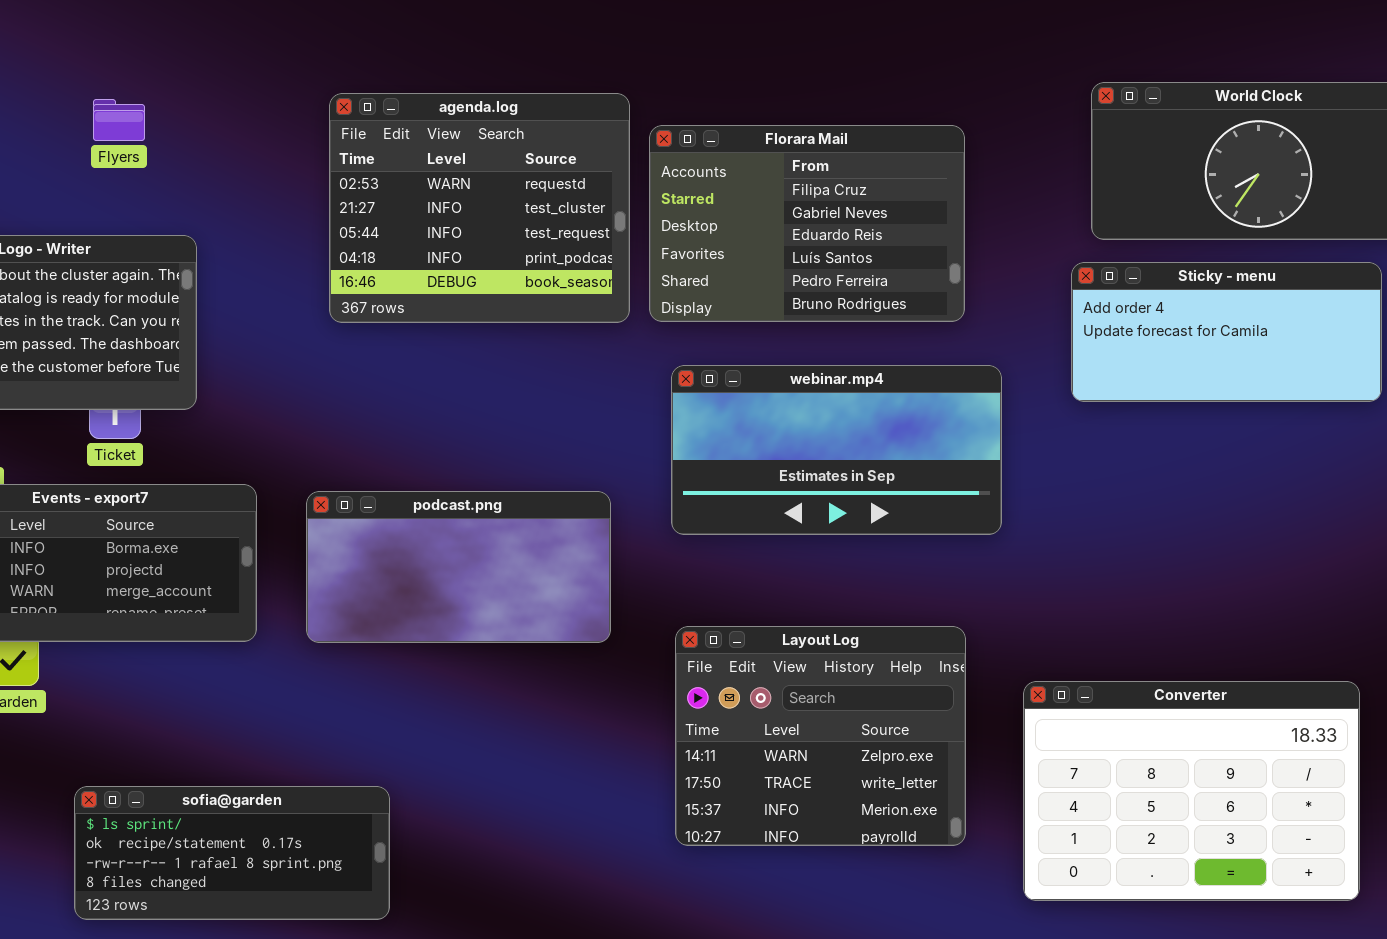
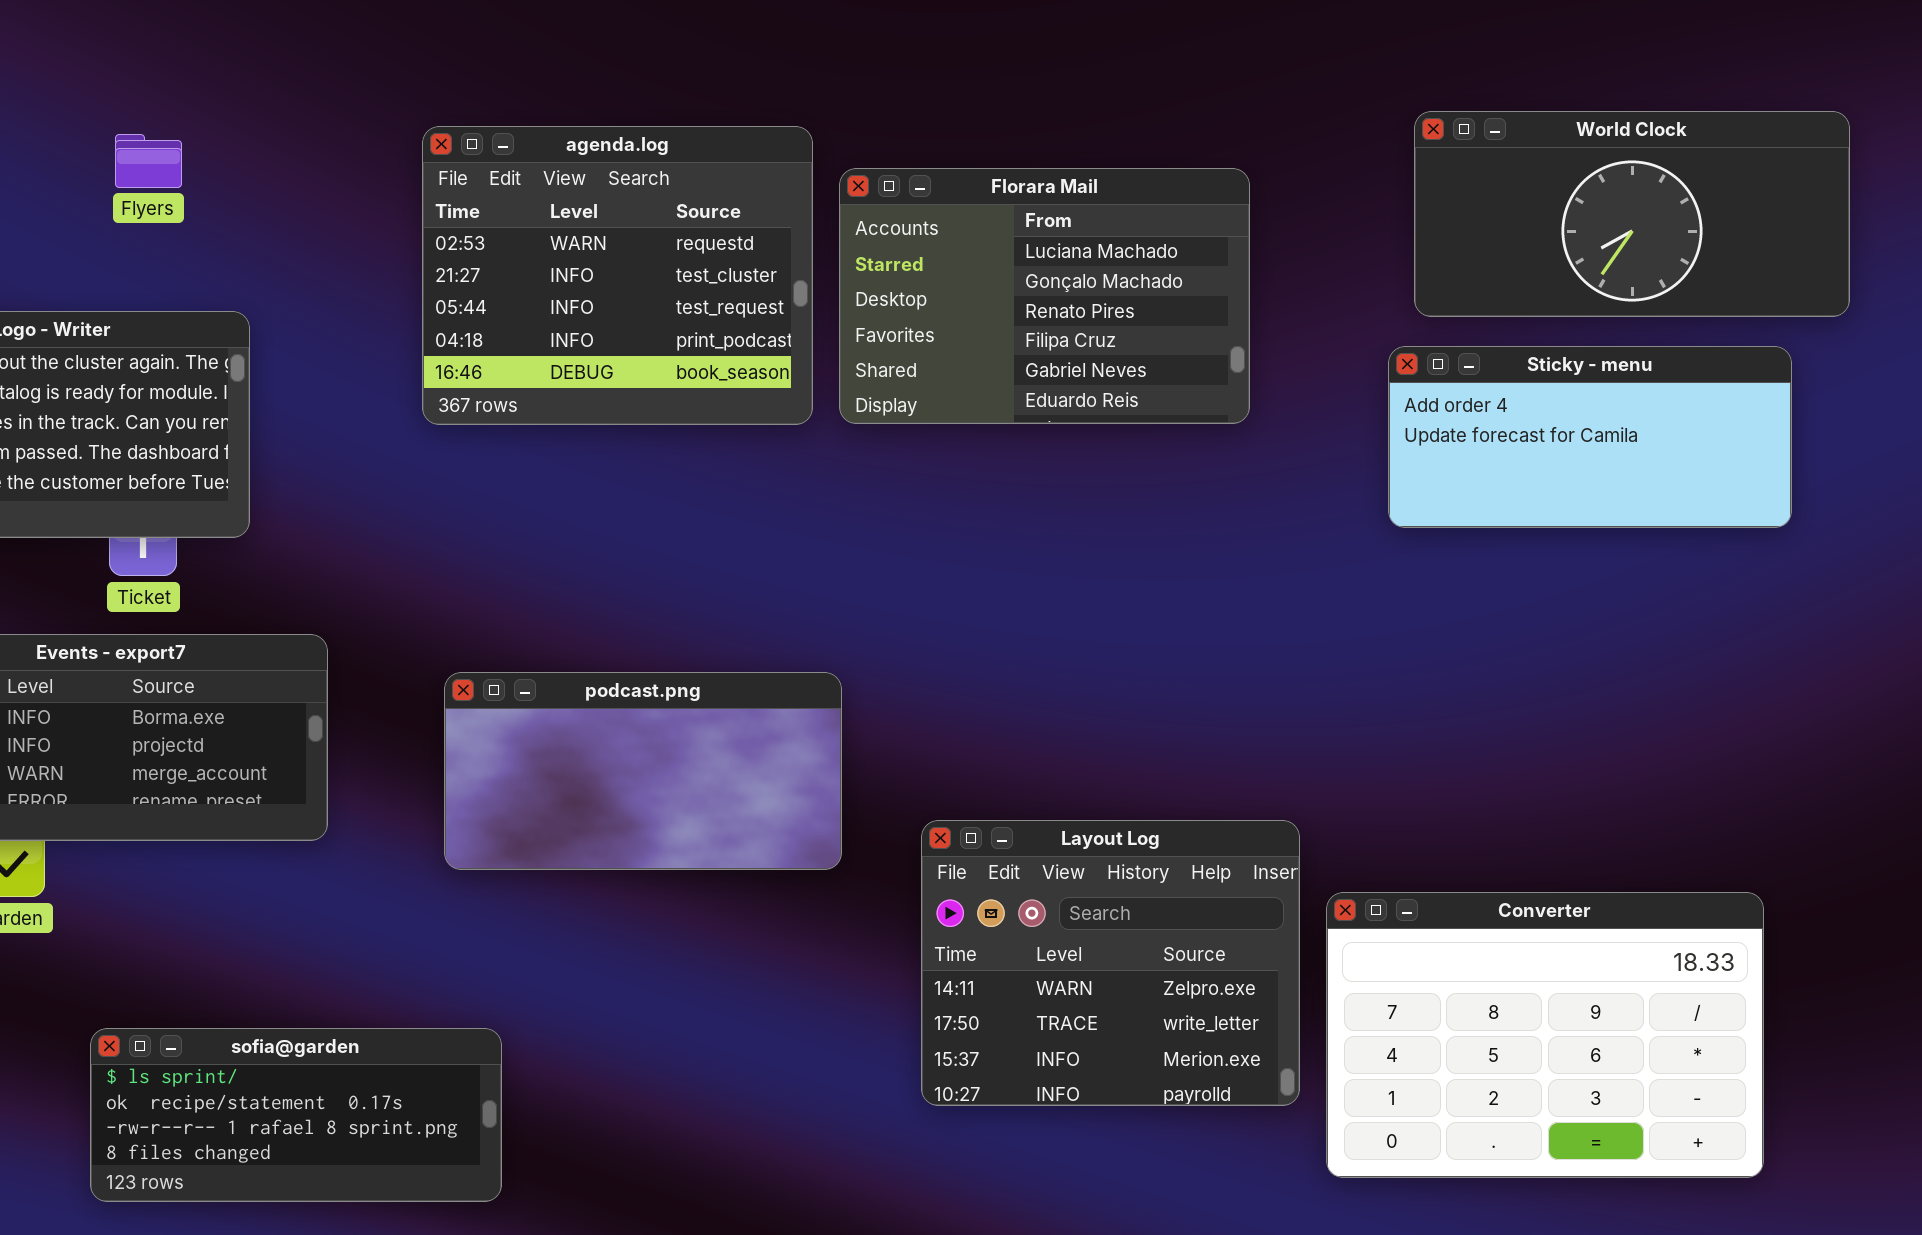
Florara Mail: [649,125,965,322] -> [839,168,1250,424], scrolled up 3 rows
webinar.mp4: [671,365,1002,535] -> none, closed
podcast.png: [306,491,611,643] -> [444,672,842,870], moved
Layout Log: [675,626,966,846] -> [921,820,1300,1106], moved

